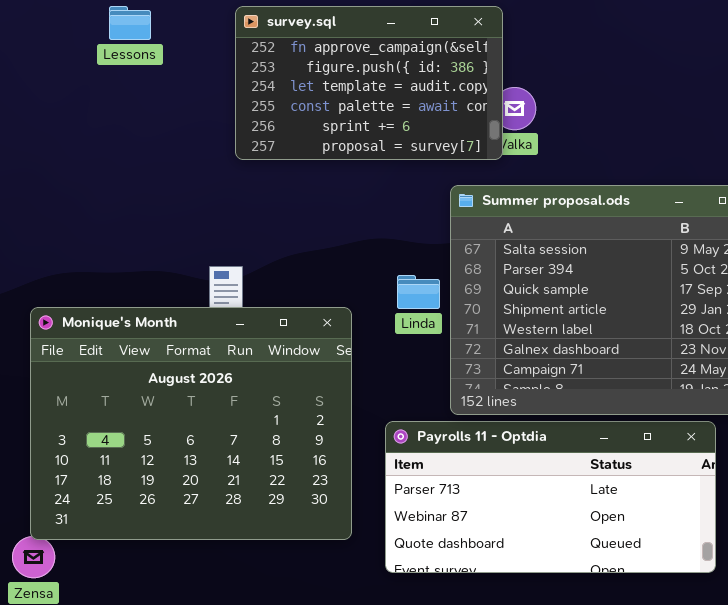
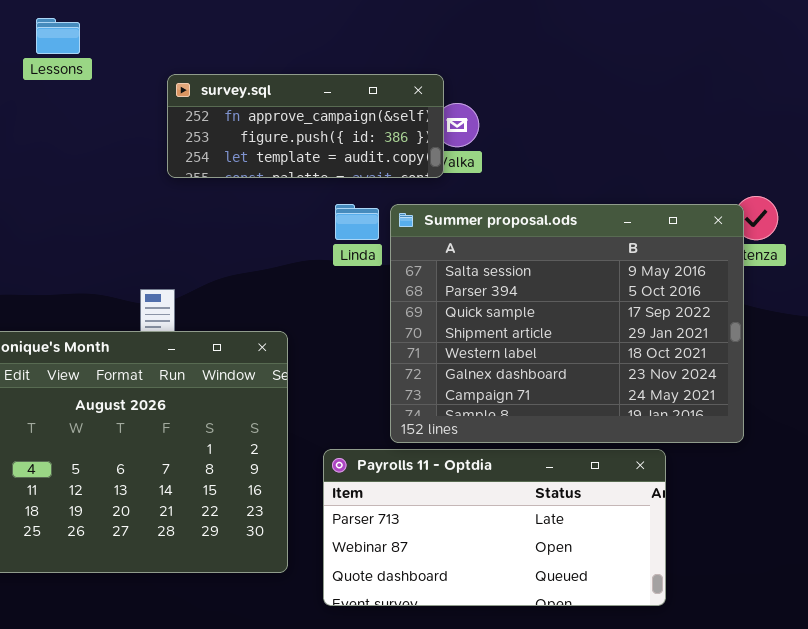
survey.sql: [235,6,503,160] -> [167,74,444,178], resized
Linda: [397,275,440,309] -> [335,204,379,240], moved

